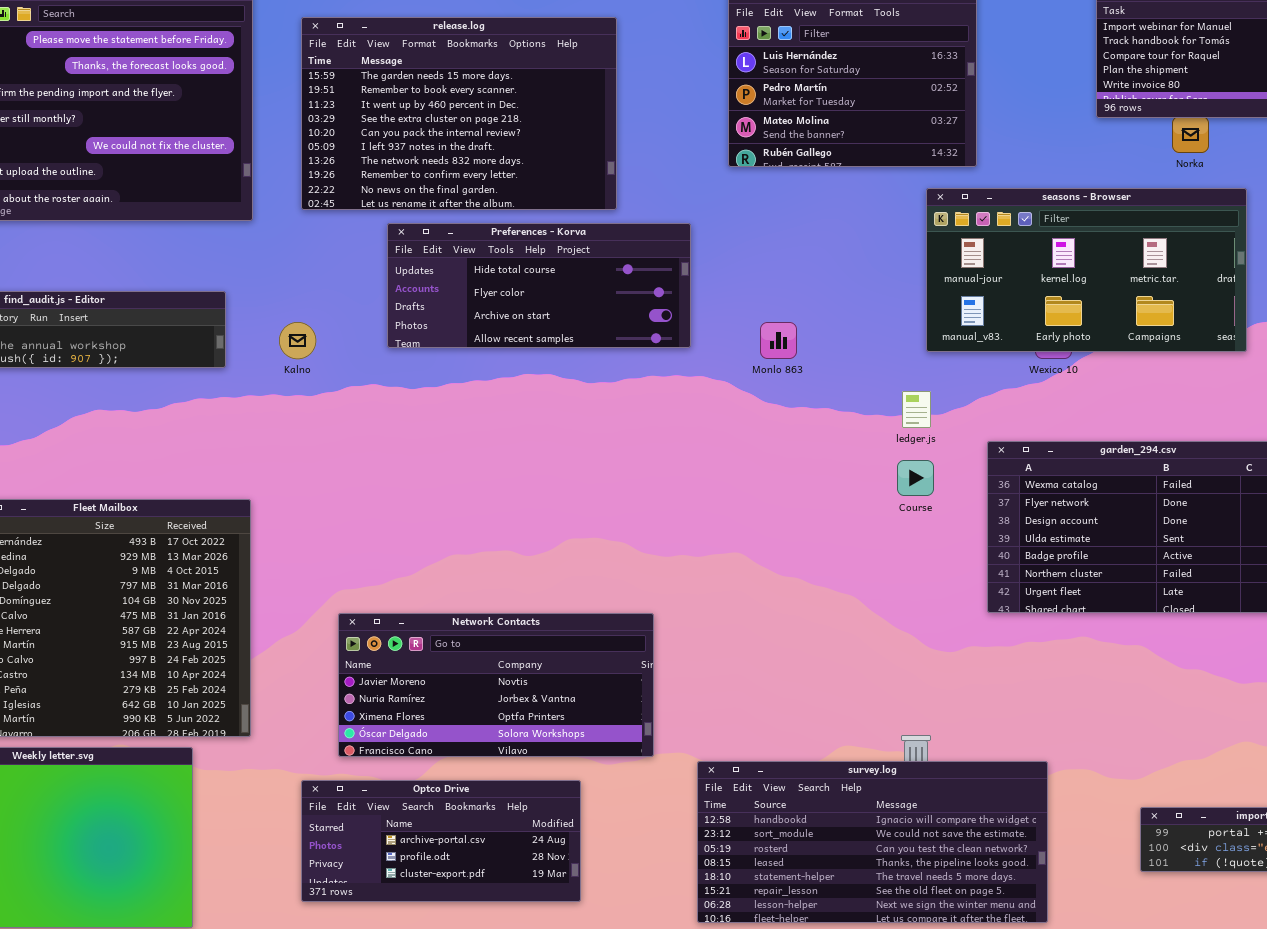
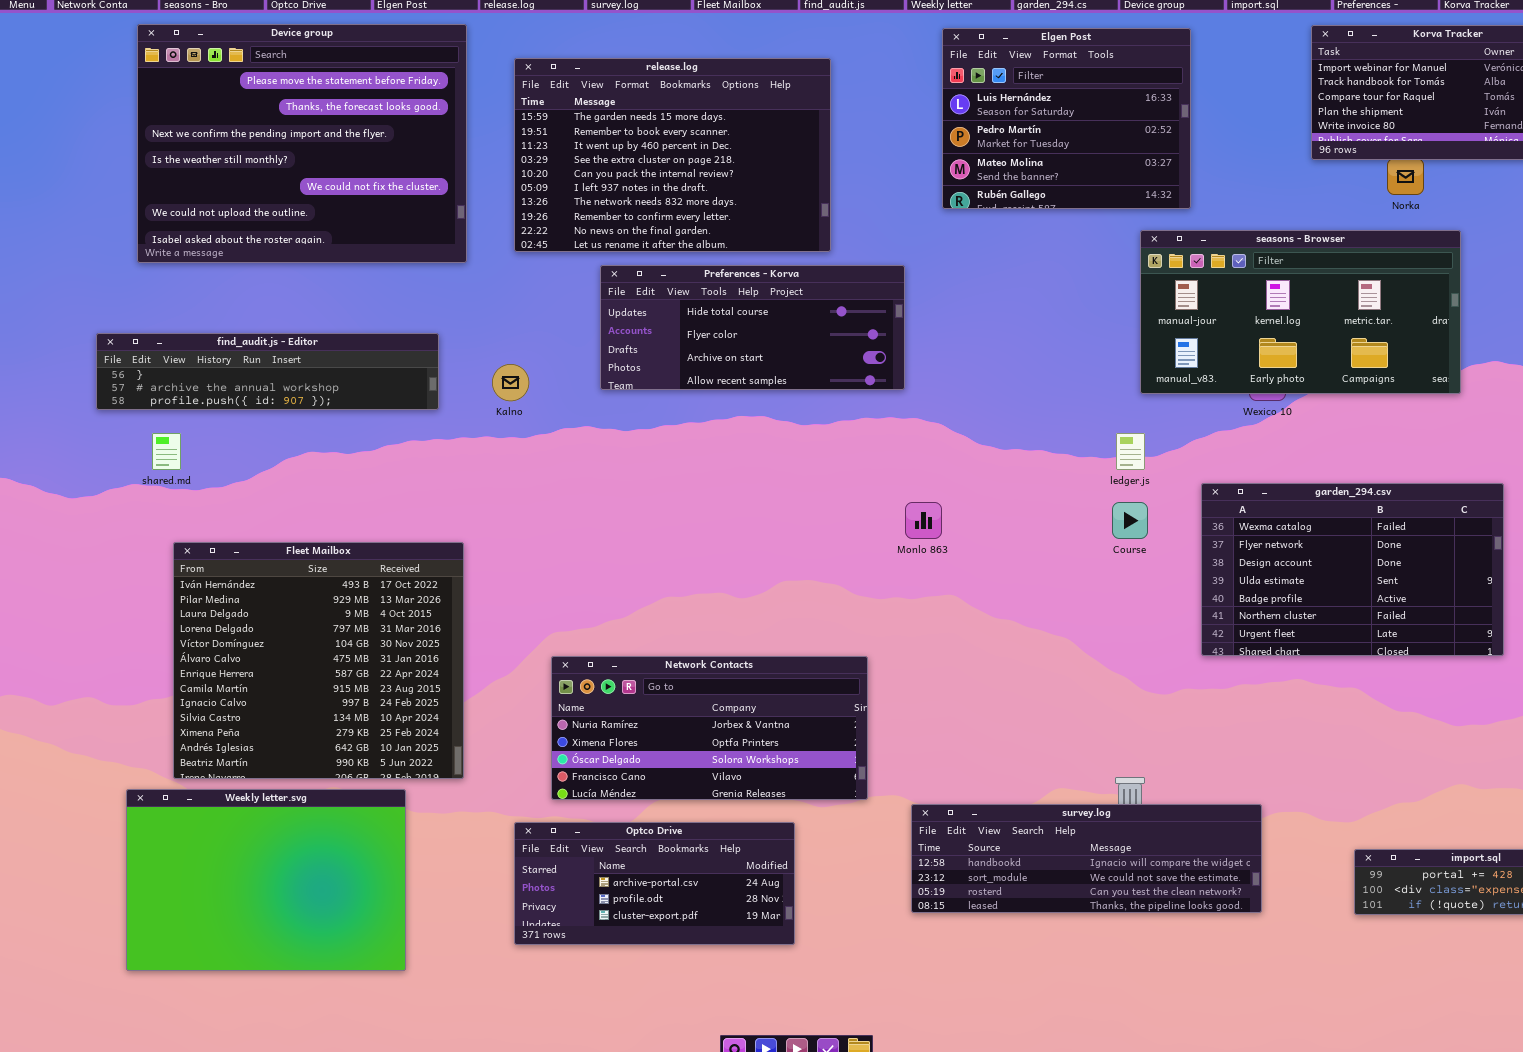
Monlo 863: [760,322,797,359] -> [905,502,942,539], moved
Network Contacts: [338,613,654,757] -> [551,656,868,800], scrolled down 1 row
survey.log: [697,761,1048,923] -> [911,804,1262,913], resized

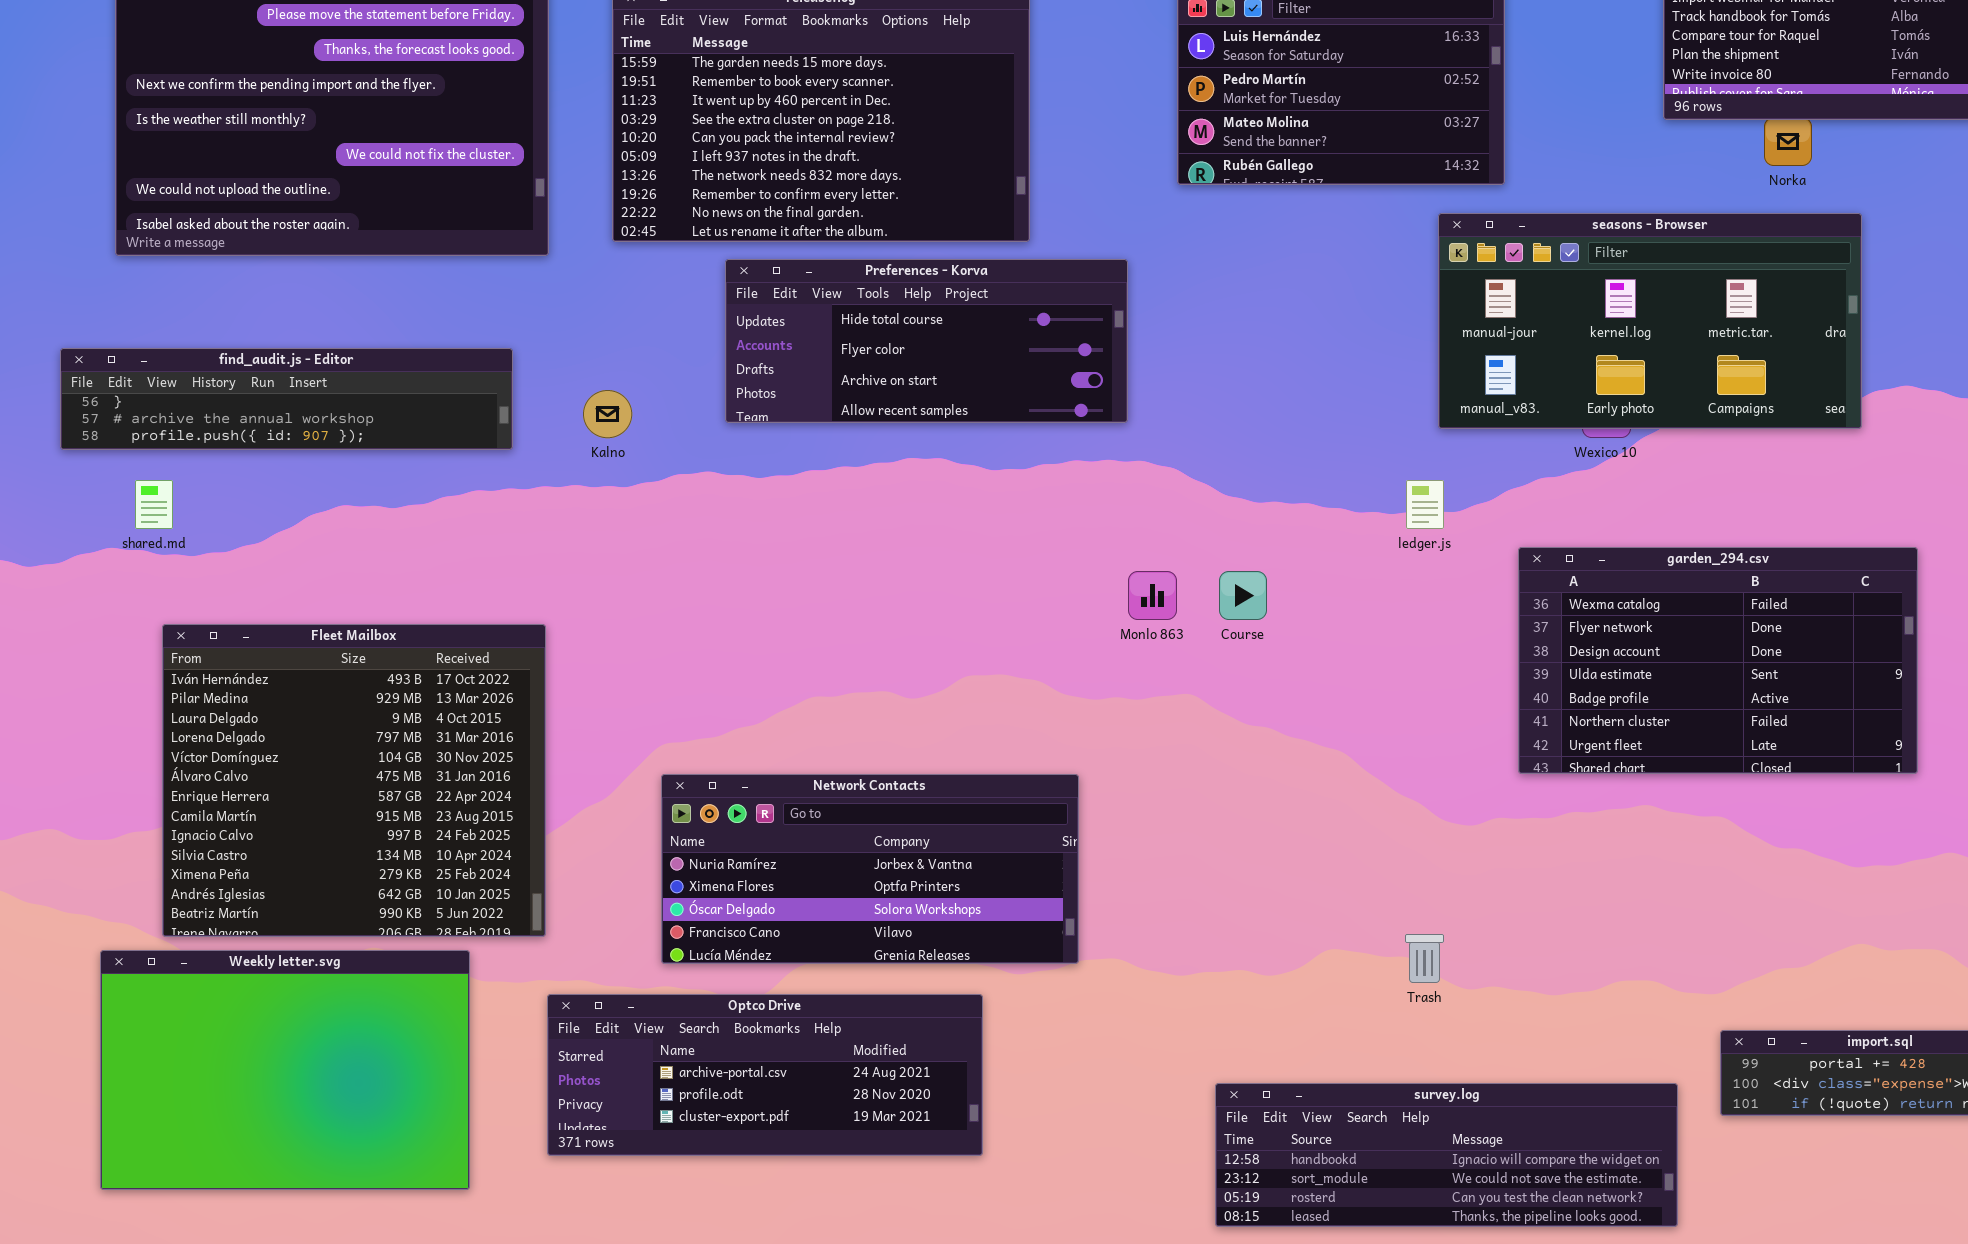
Course: [1112,502,1148,539] -> [1219,571,1267,620], moved
survey.log: [911,804,1262,913] -> [1215,1083,1678,1227], moved
Optco Drive: [514,822,795,945] -> [547,994,983,1156], resized

